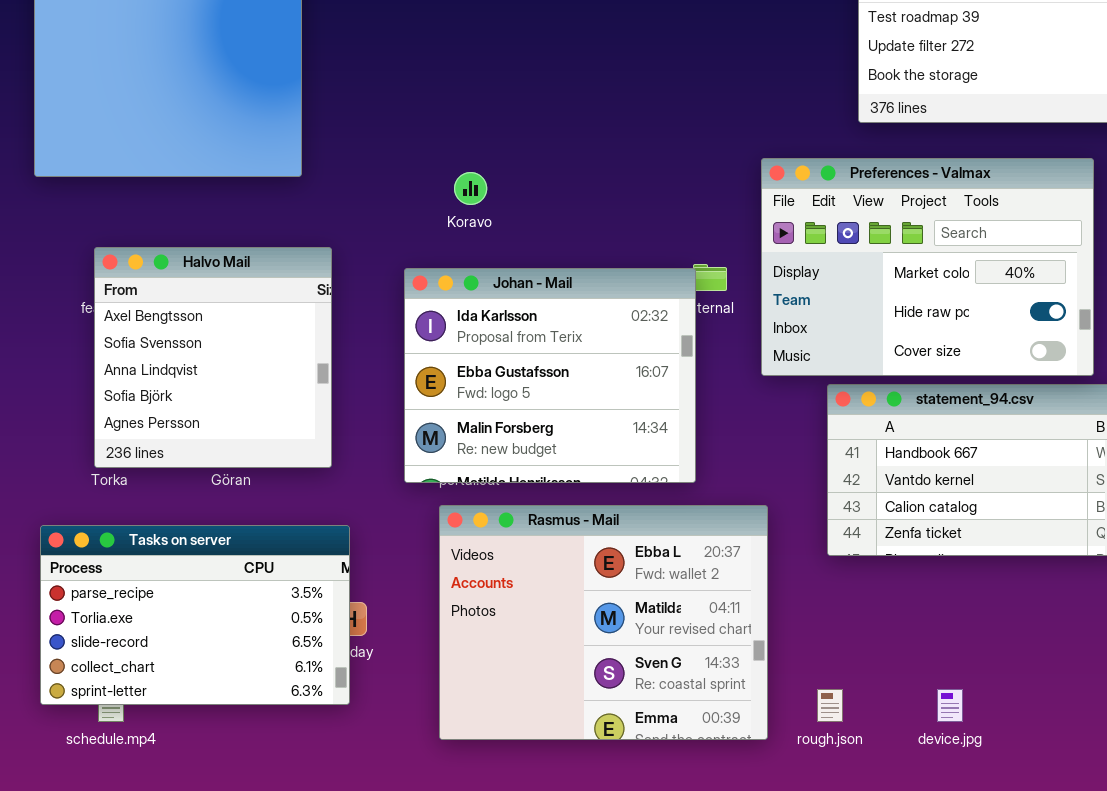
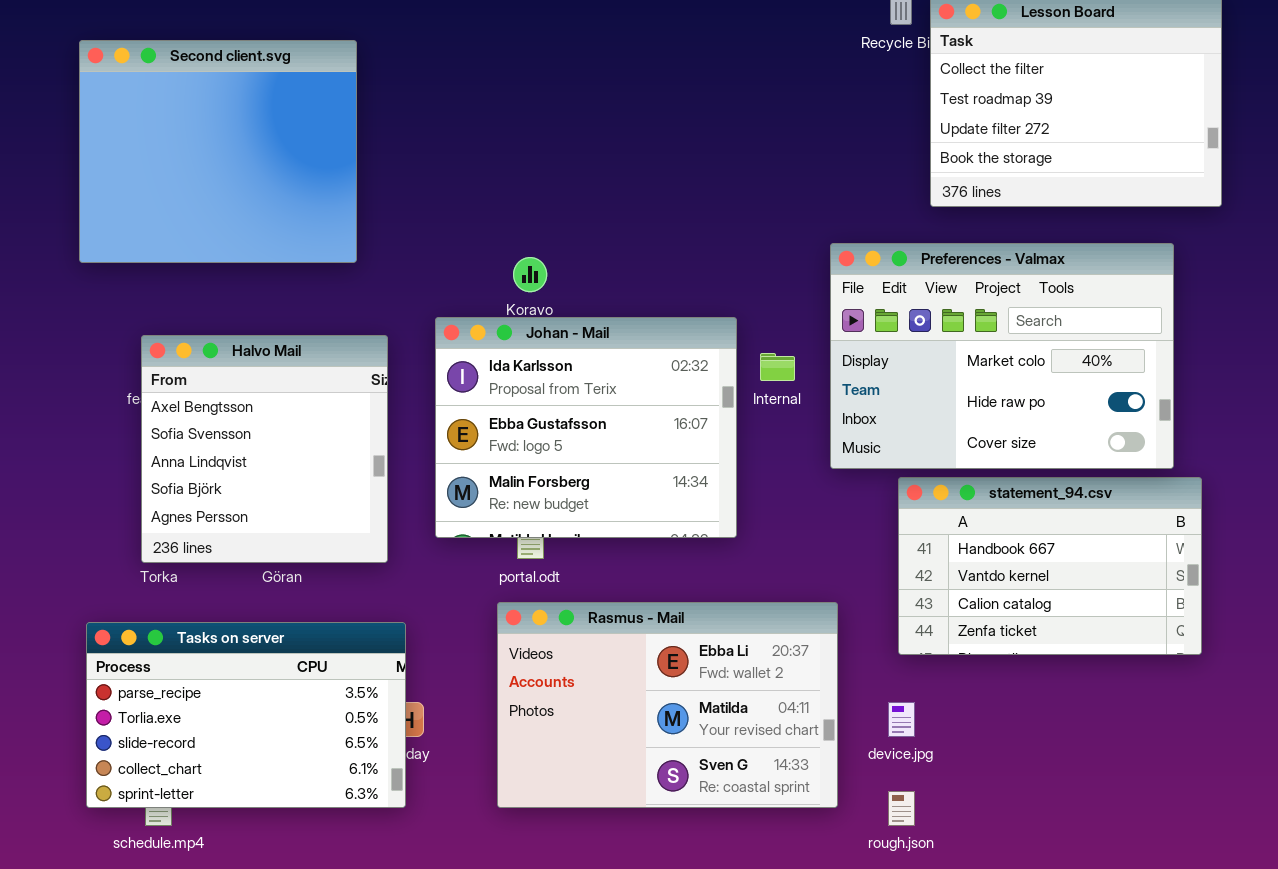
Johan - Mail: [404,268,696,483] -> [435,317,737,538], moved
Rasmus - Mail: [439,505,768,740] -> [497,602,838,808], resized
device.jpg: [937,689,963,722] -> [888,702,915,737], moved

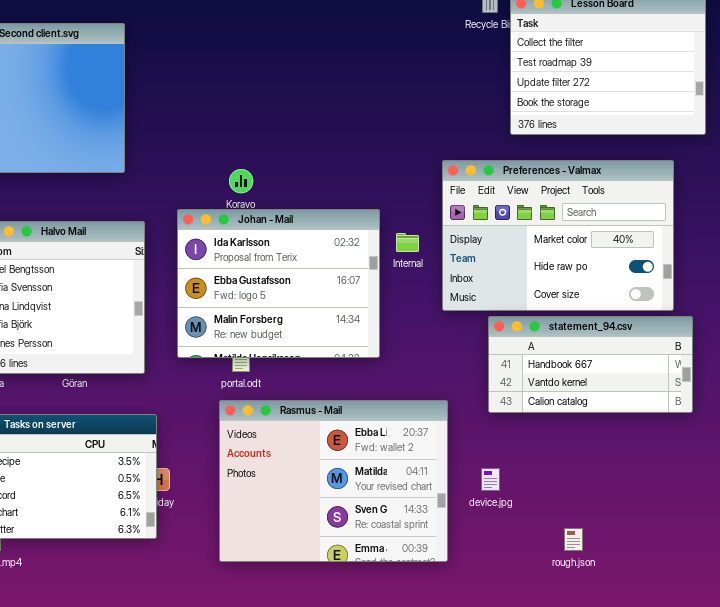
statement_94.csv: [898,477,1202,655] -> [488,316,693,413], resized
Rasmus - Mail: [497,602,838,808] -> [219,400,448,562], resized
rough.json: [888,791,915,826] -> [564,528,583,551], moved

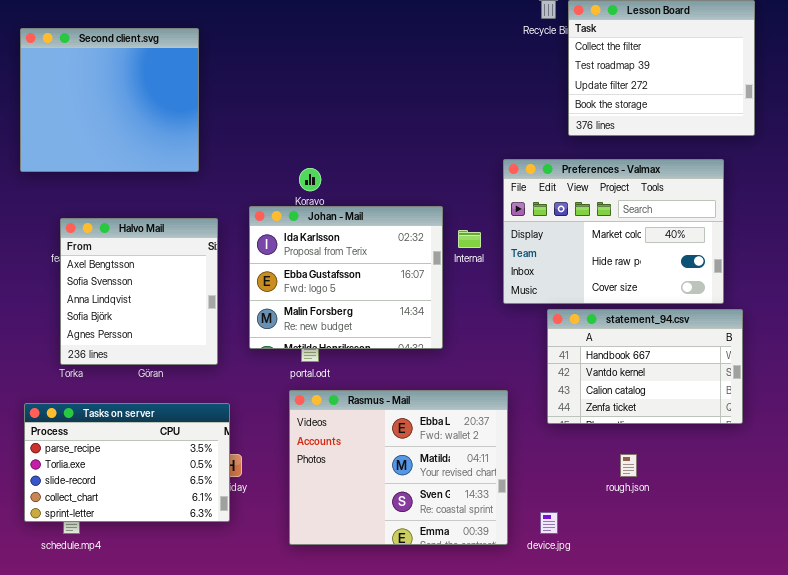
statement_94.csv: [488,316,693,413] -> [547,309,743,424], resized
device.jpg: [481,468,500,491] -> [540,512,558,534], moved
rough.json: [564,528,583,551] -> [620,454,637,477], moved

